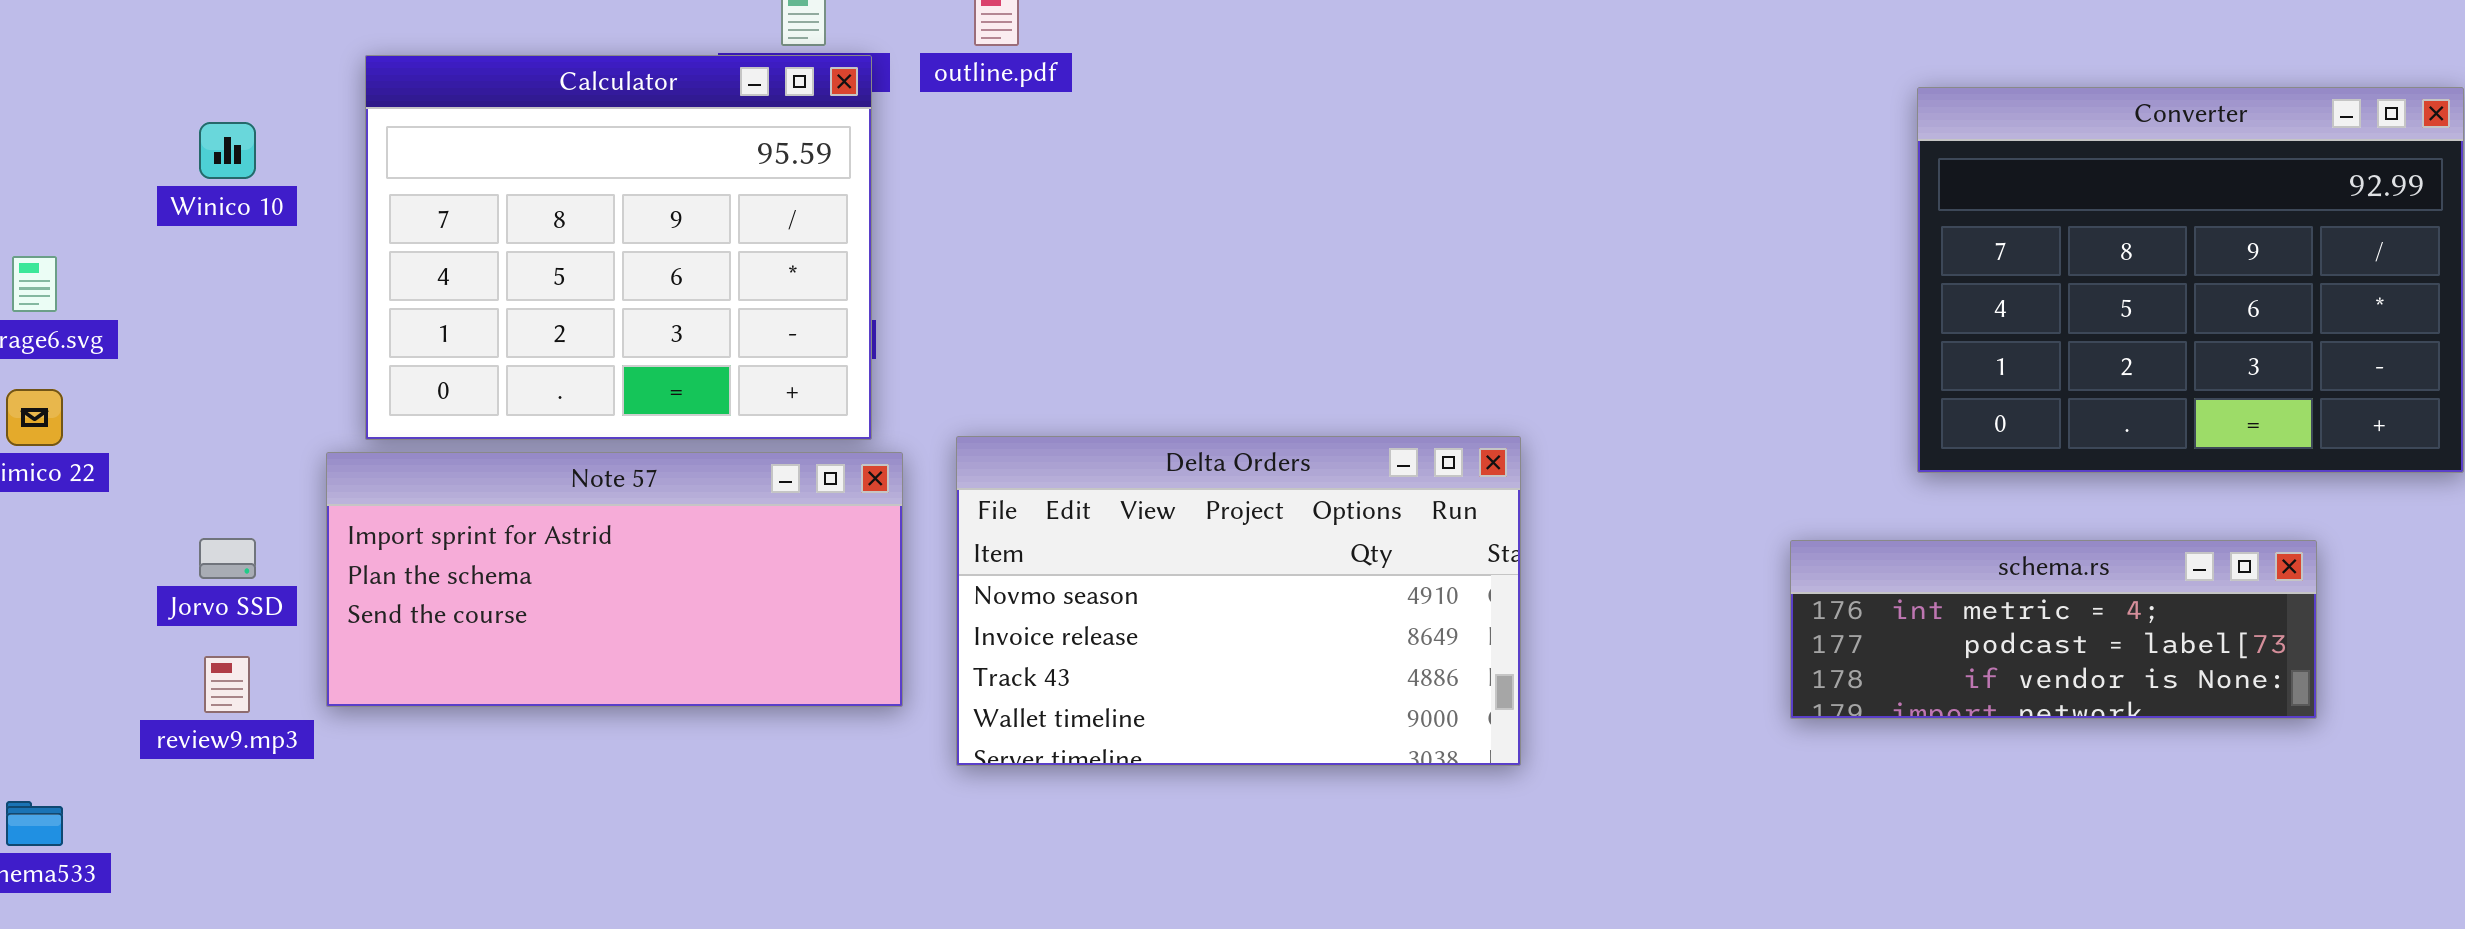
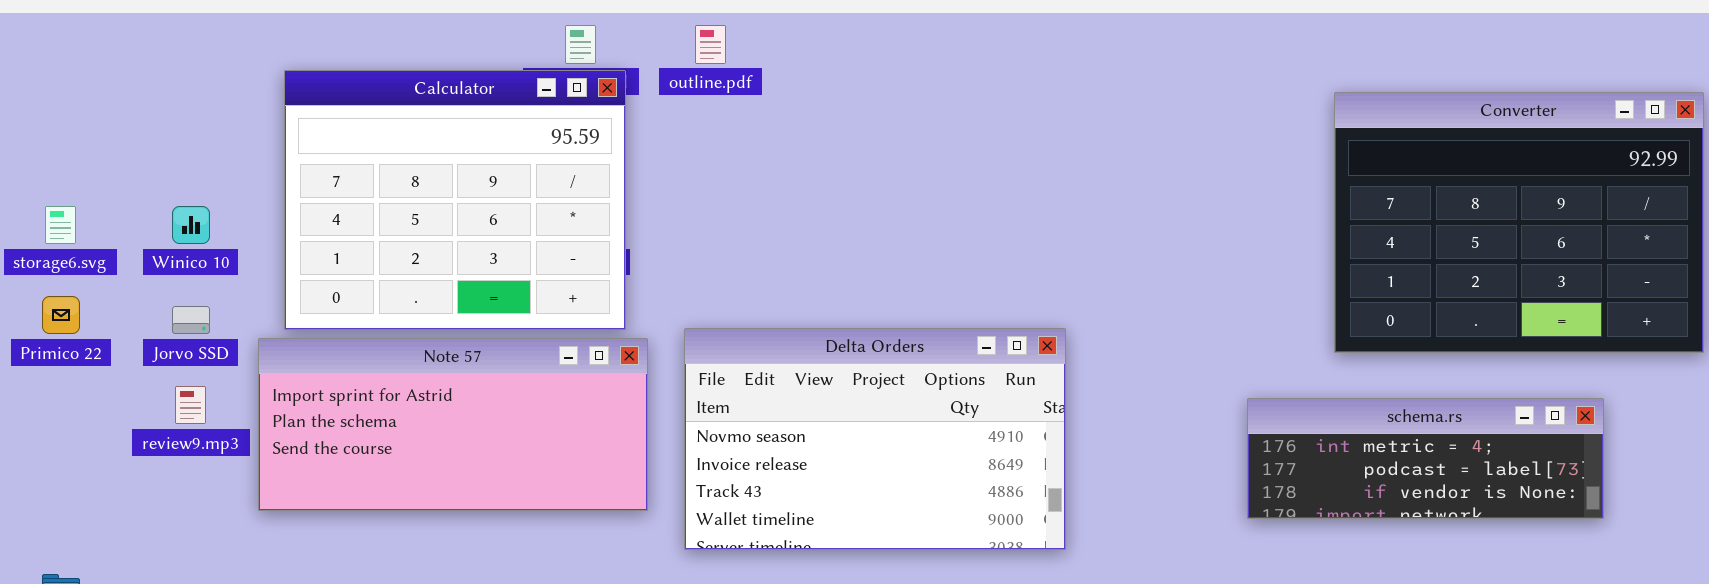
Winico 10: [199,122,256,179] -> [172,206,210,244], moved
Jorvo SSD: [199,538,256,579] -> [172,306,210,334], moved
review9.mp3: [204,656,250,713] -> [175,386,206,424], moved

